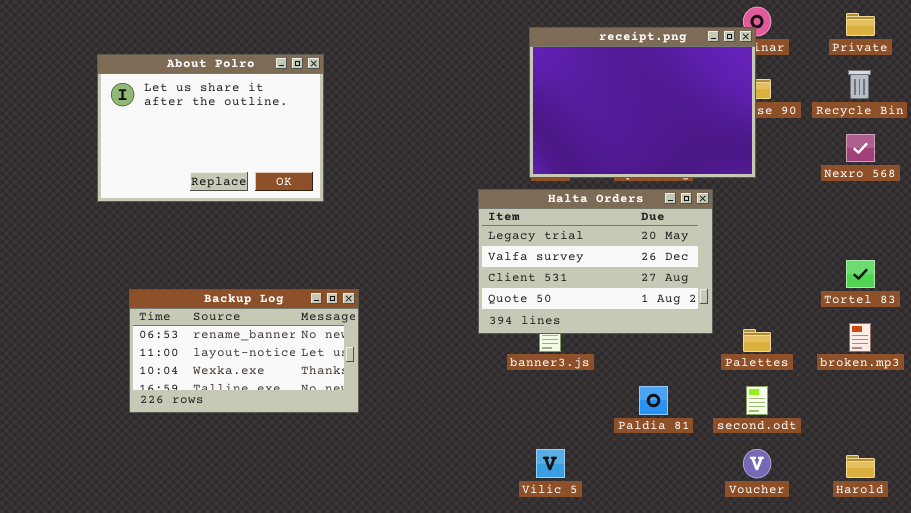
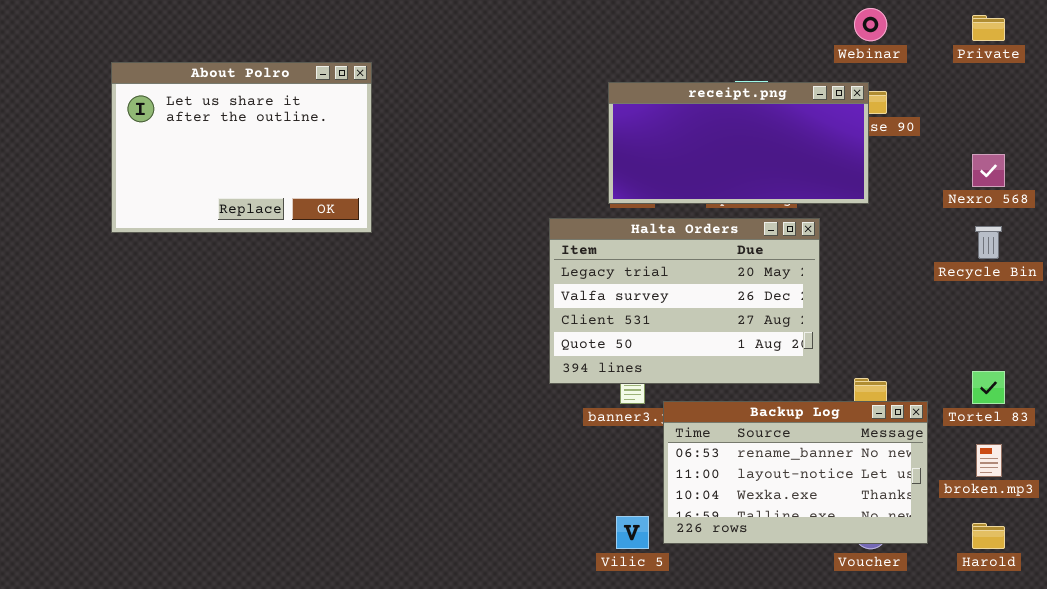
receipt.png: [529,27,756,178] -> [608,82,869,204], resized
Recycle Bin: [848,70,871,99] -> [975,226,1002,259], moved
Tortel 83: [846,260,875,288] -> [972,371,1005,404], moved
Backup Log: [129,289,359,413] -> [663,401,928,544], moved
broken.mp3: [849,323,871,352] -> [976,444,1002,477], moved

